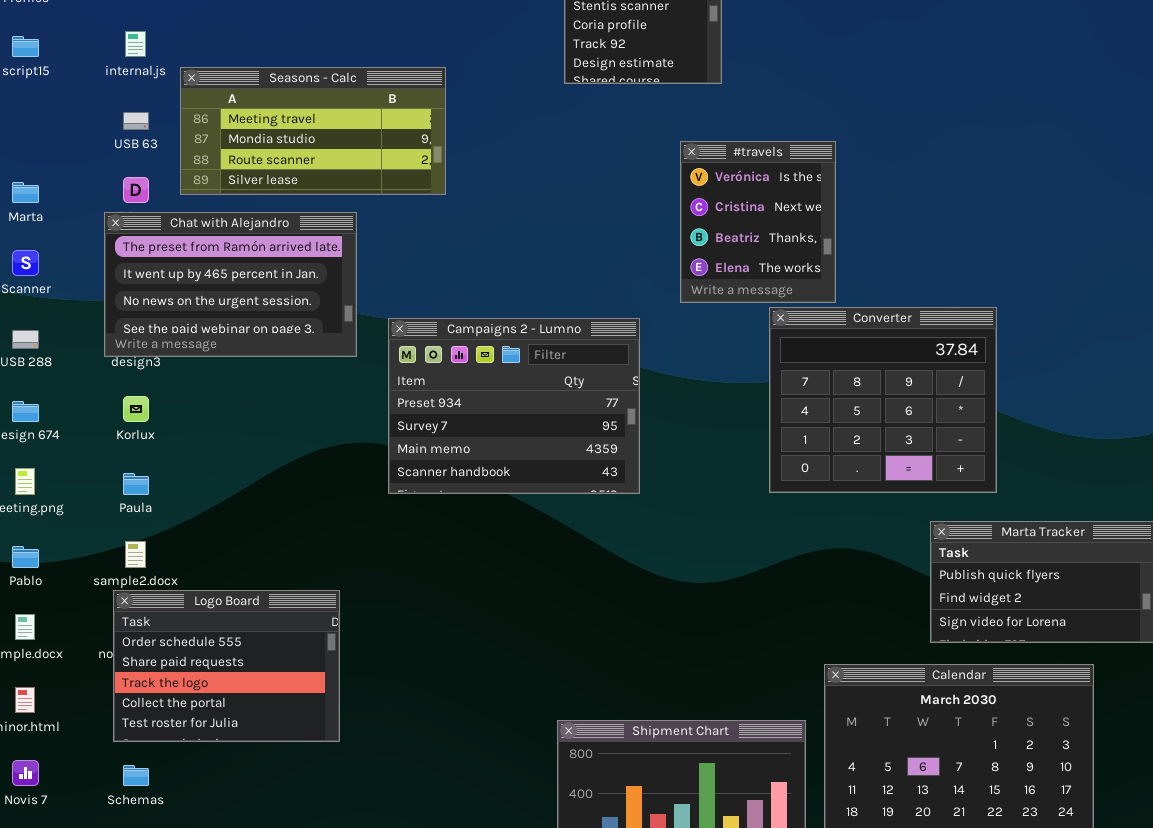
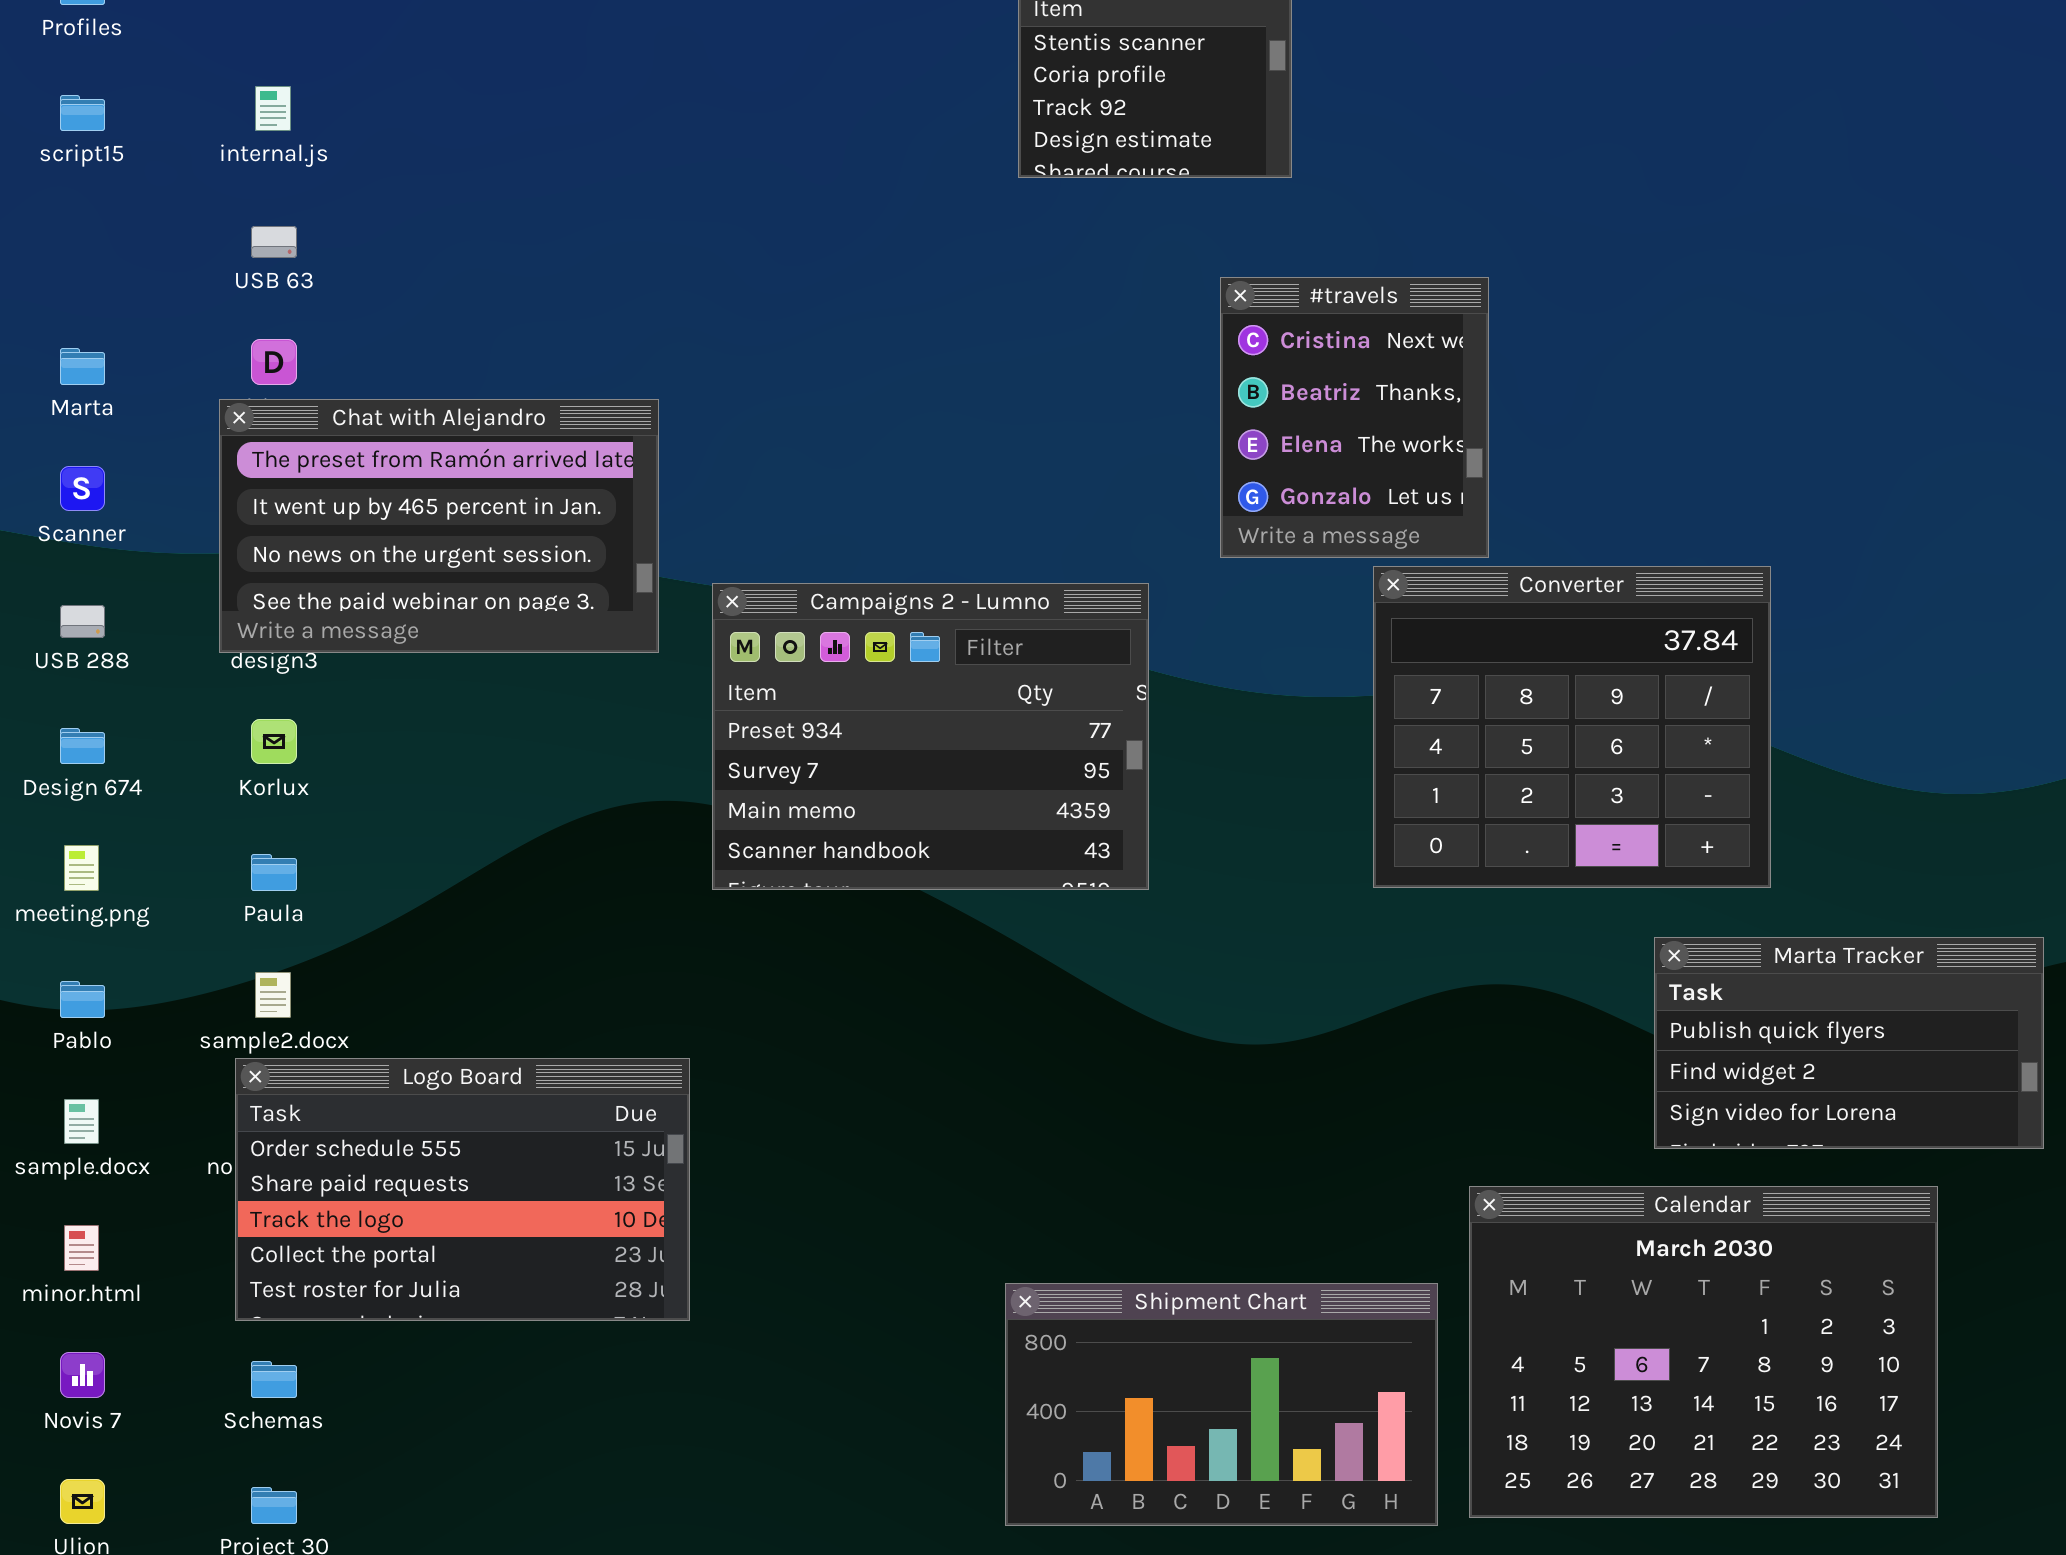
Seasons - Calc: [180,67,446,195] -> none, closed
#travels: [680,141,836,303] -> [1220,277,1489,558], scrolled down 1 row
Logo Board: [113,590,340,742] -> [235,1058,690,1321], resized

